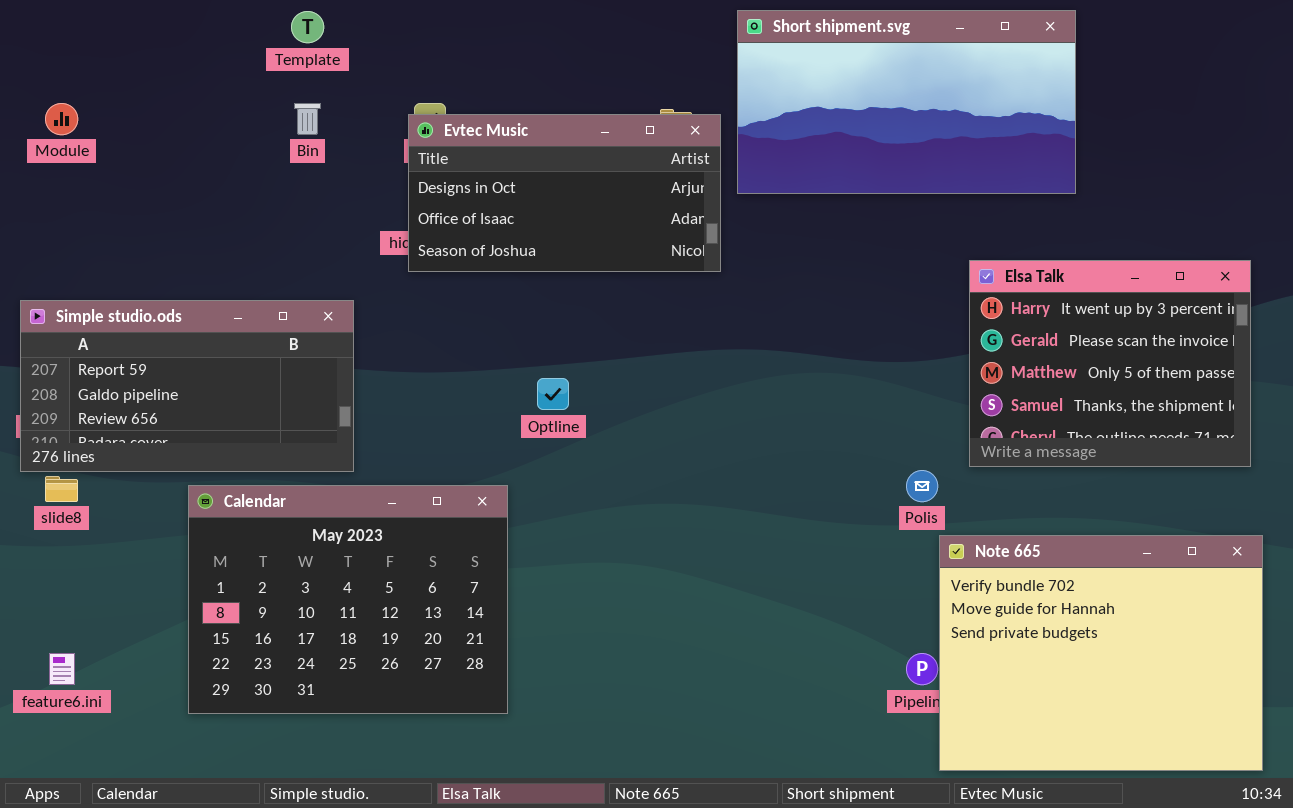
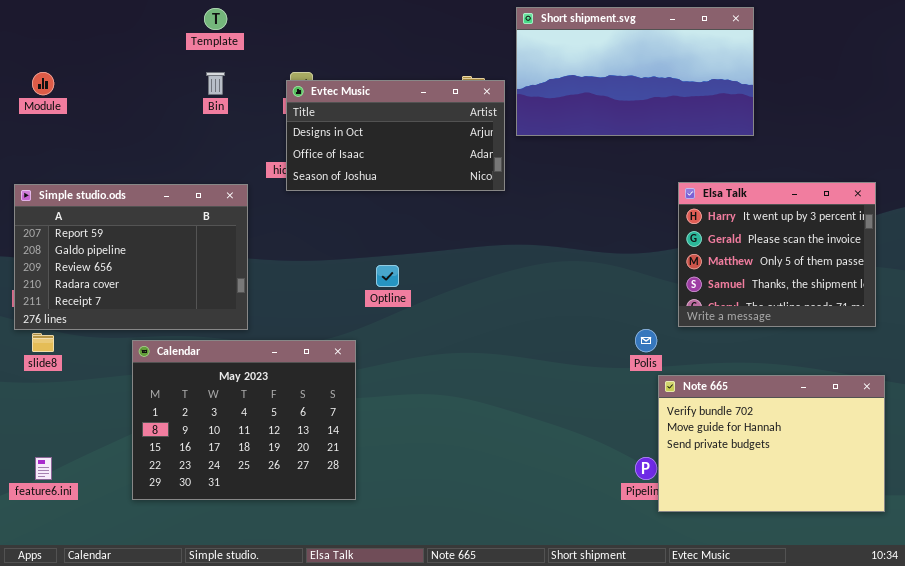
Simple studio.ods: [20,300,354,472] -> [14,184,248,330], resized
Note 665: [939,535,1263,771] -> [658,375,885,512], resized

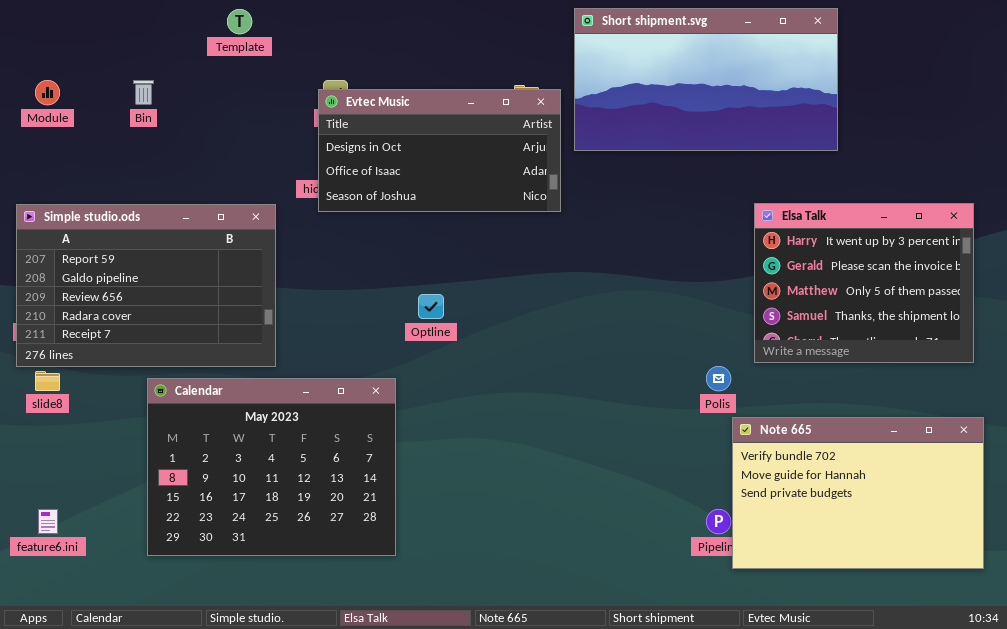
Bin: [206,72,225,95] -> [133,80,154,105], moved

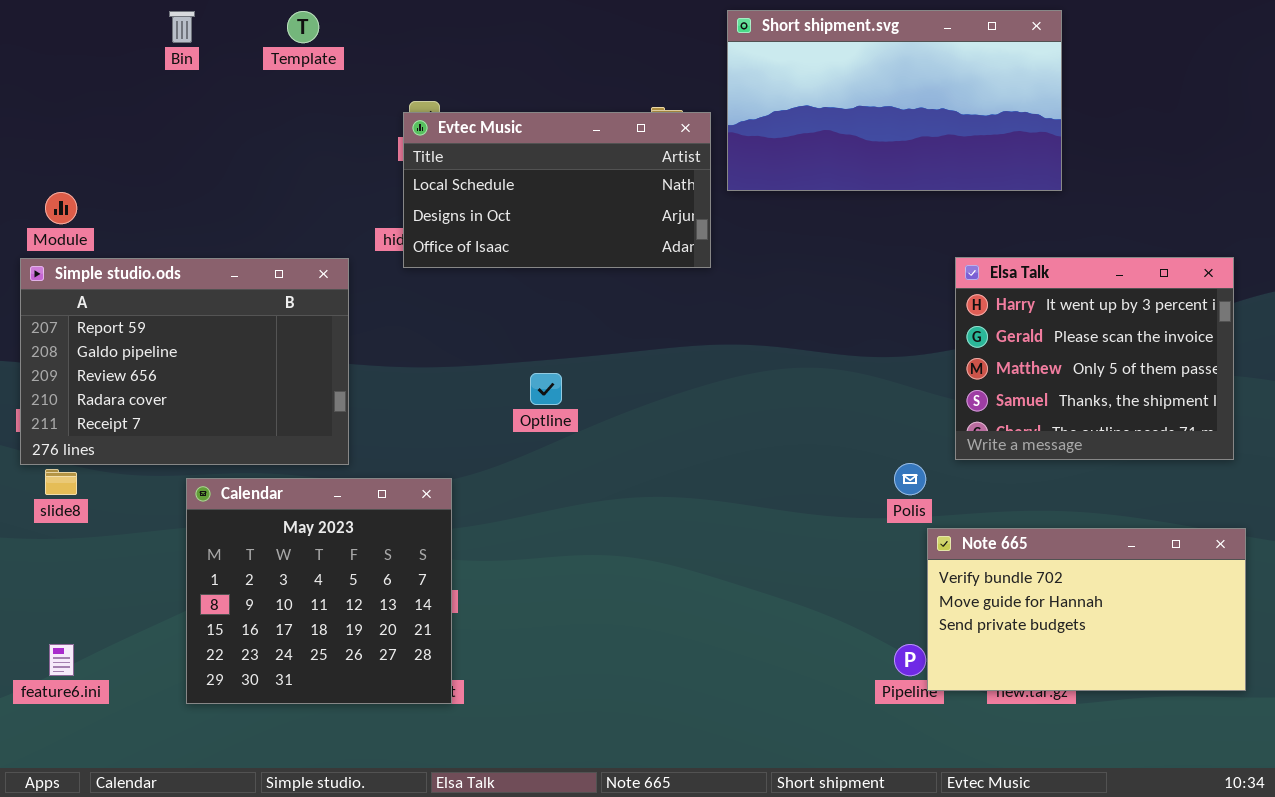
Module: [35,80,60,105] -> [45,192,77,224], moved
Bin: [133,80,154,105] -> [169,11,195,43], moved
Evtec Music: [318,89,561,212] -> [403,112,711,268], scrolled up 1 row
Calendar: [147,378,396,556] -> [186,478,452,704], resized
Note 665: [732,417,984,569] -> [927,528,1246,691], resized

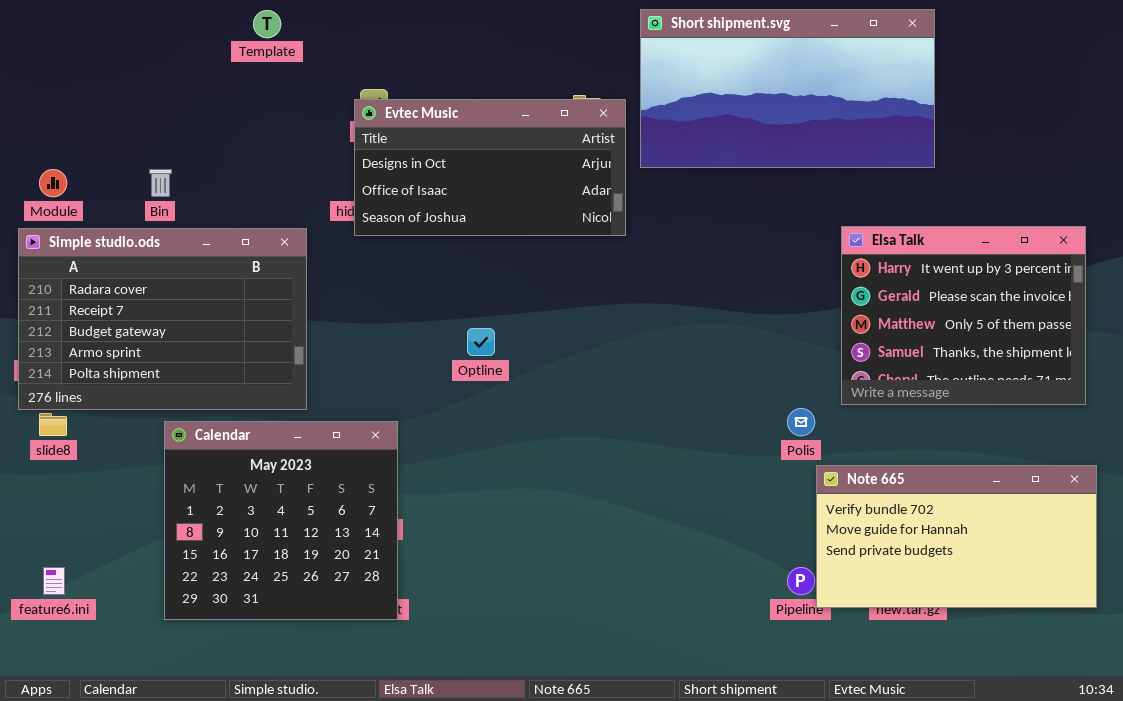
Bin: [169,11,195,43] -> [149,169,172,197], moved
Evtec Music: [403,112,711,268] -> [354,99,626,236], scrolled down 1 row
Simple studio.ods: [20,258,349,465] -> [18,228,307,410], scrolled down 3 rows

